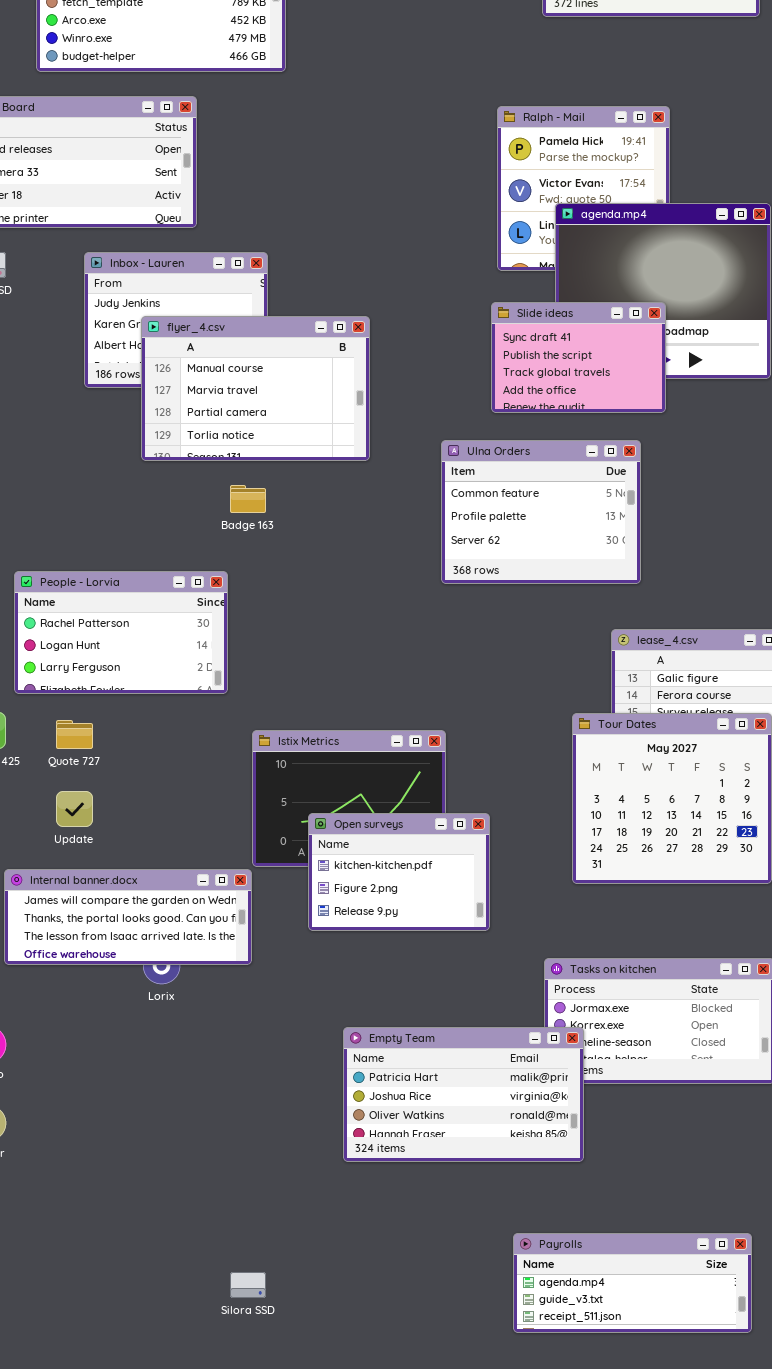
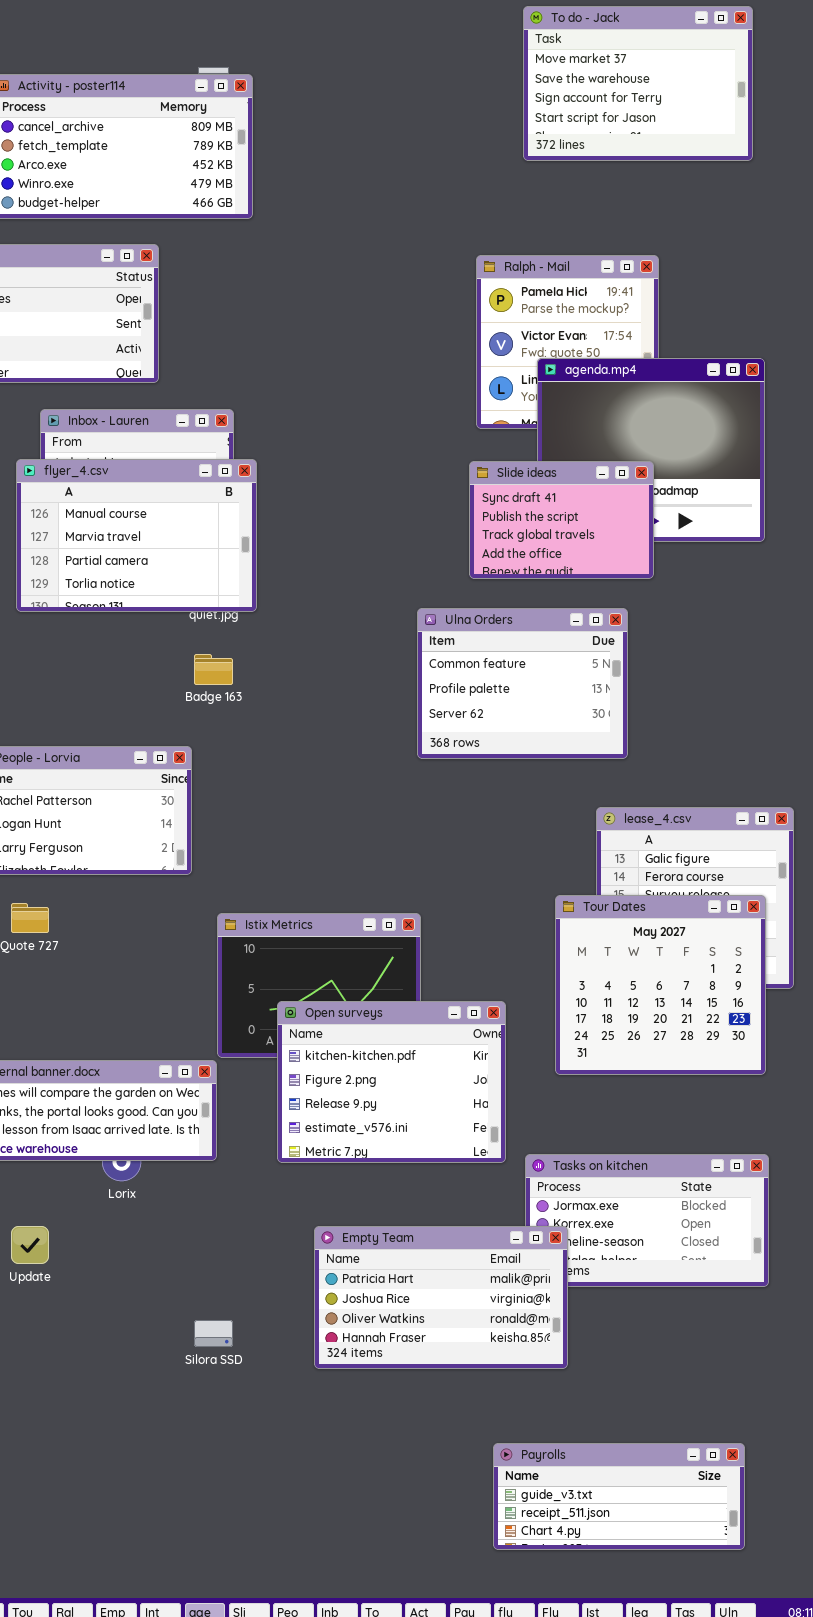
flyer_4.csv: [141,316,370,461] -> [16,459,257,612], moved
Update: [56,791,93,827] -> [11,1226,49,1264], moved
Open surveys: [308,813,490,931] -> [277,1001,506,1163], resized
Payrolls: [513,1233,752,1333] -> [493,1443,745,1550], scrolled down 1 row
Silora SSD: [230,1272,266,1298] -> [194,1320,233,1347], moved

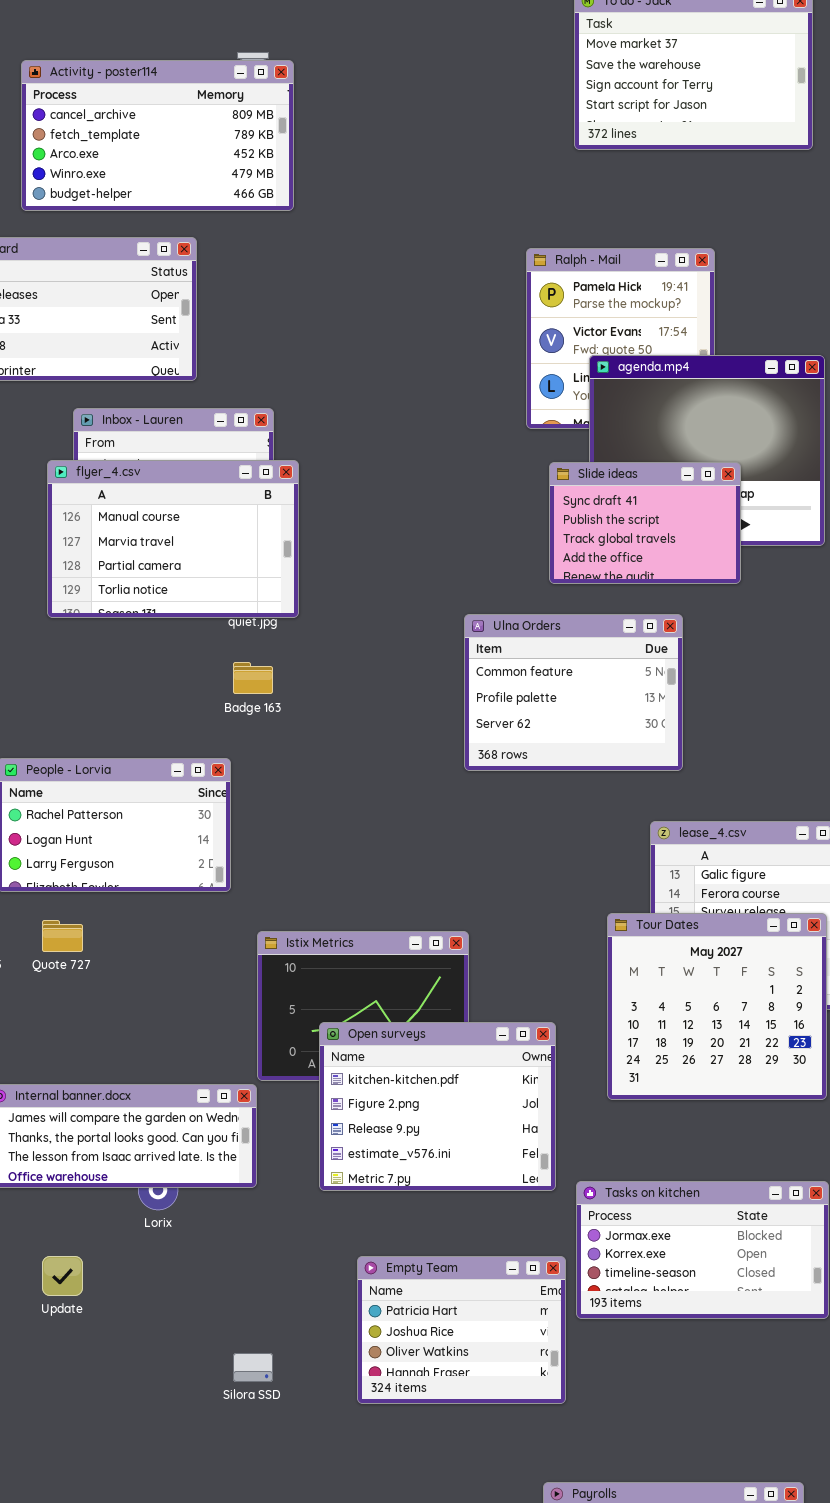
Slide ideas: [469,461,654,579] -> [549,462,741,584], moved
Empty Team: [314,1226,568,1369] -> [357,1256,566,1404], resized

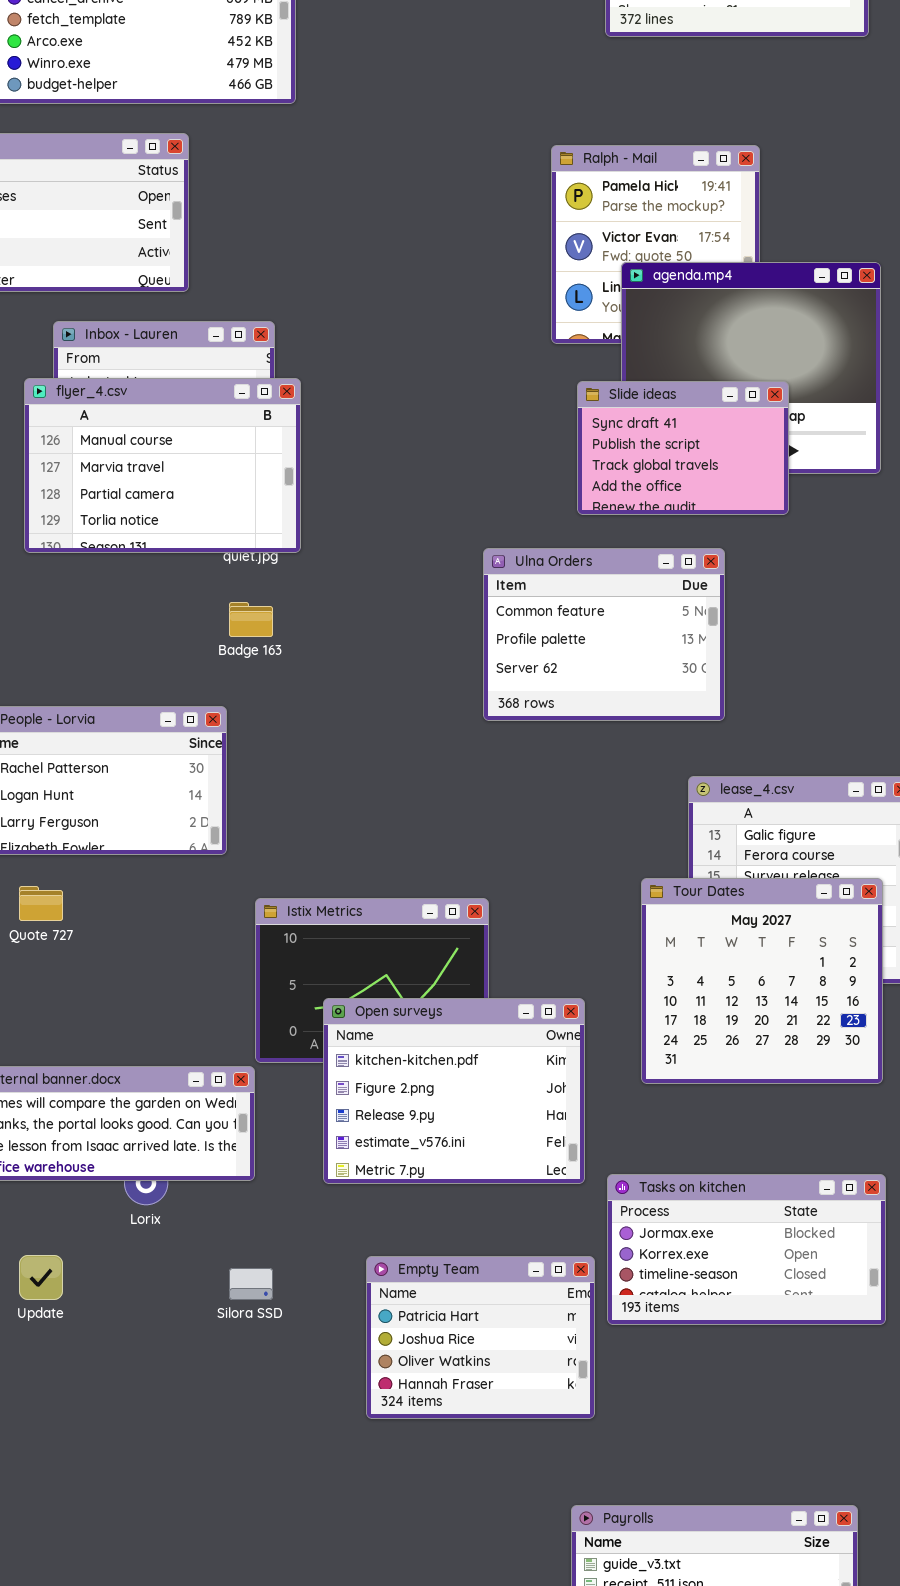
Silora SSD: [233,1353,273,1382] -> [229,1268,273,1300], moved

